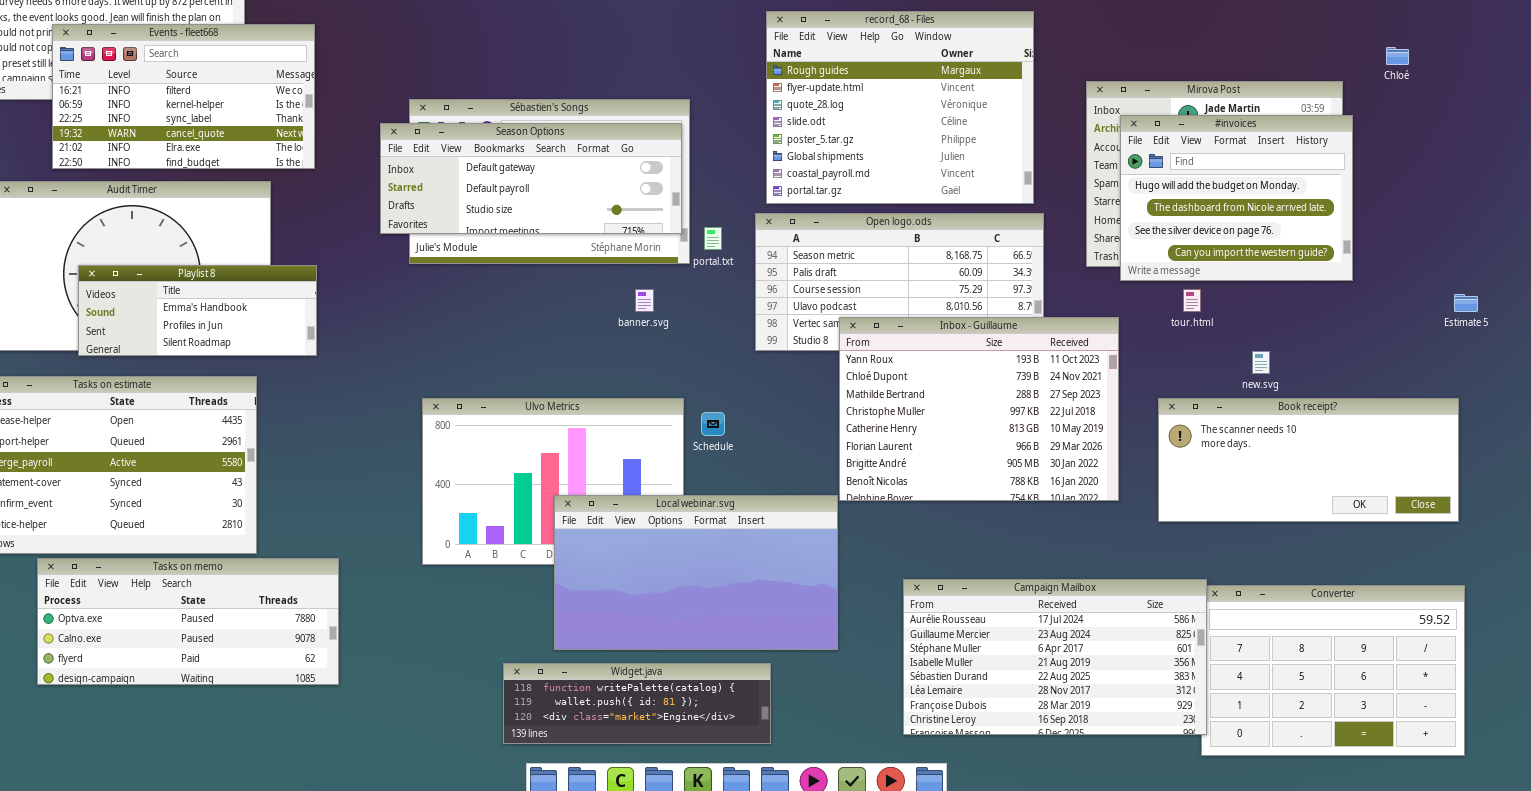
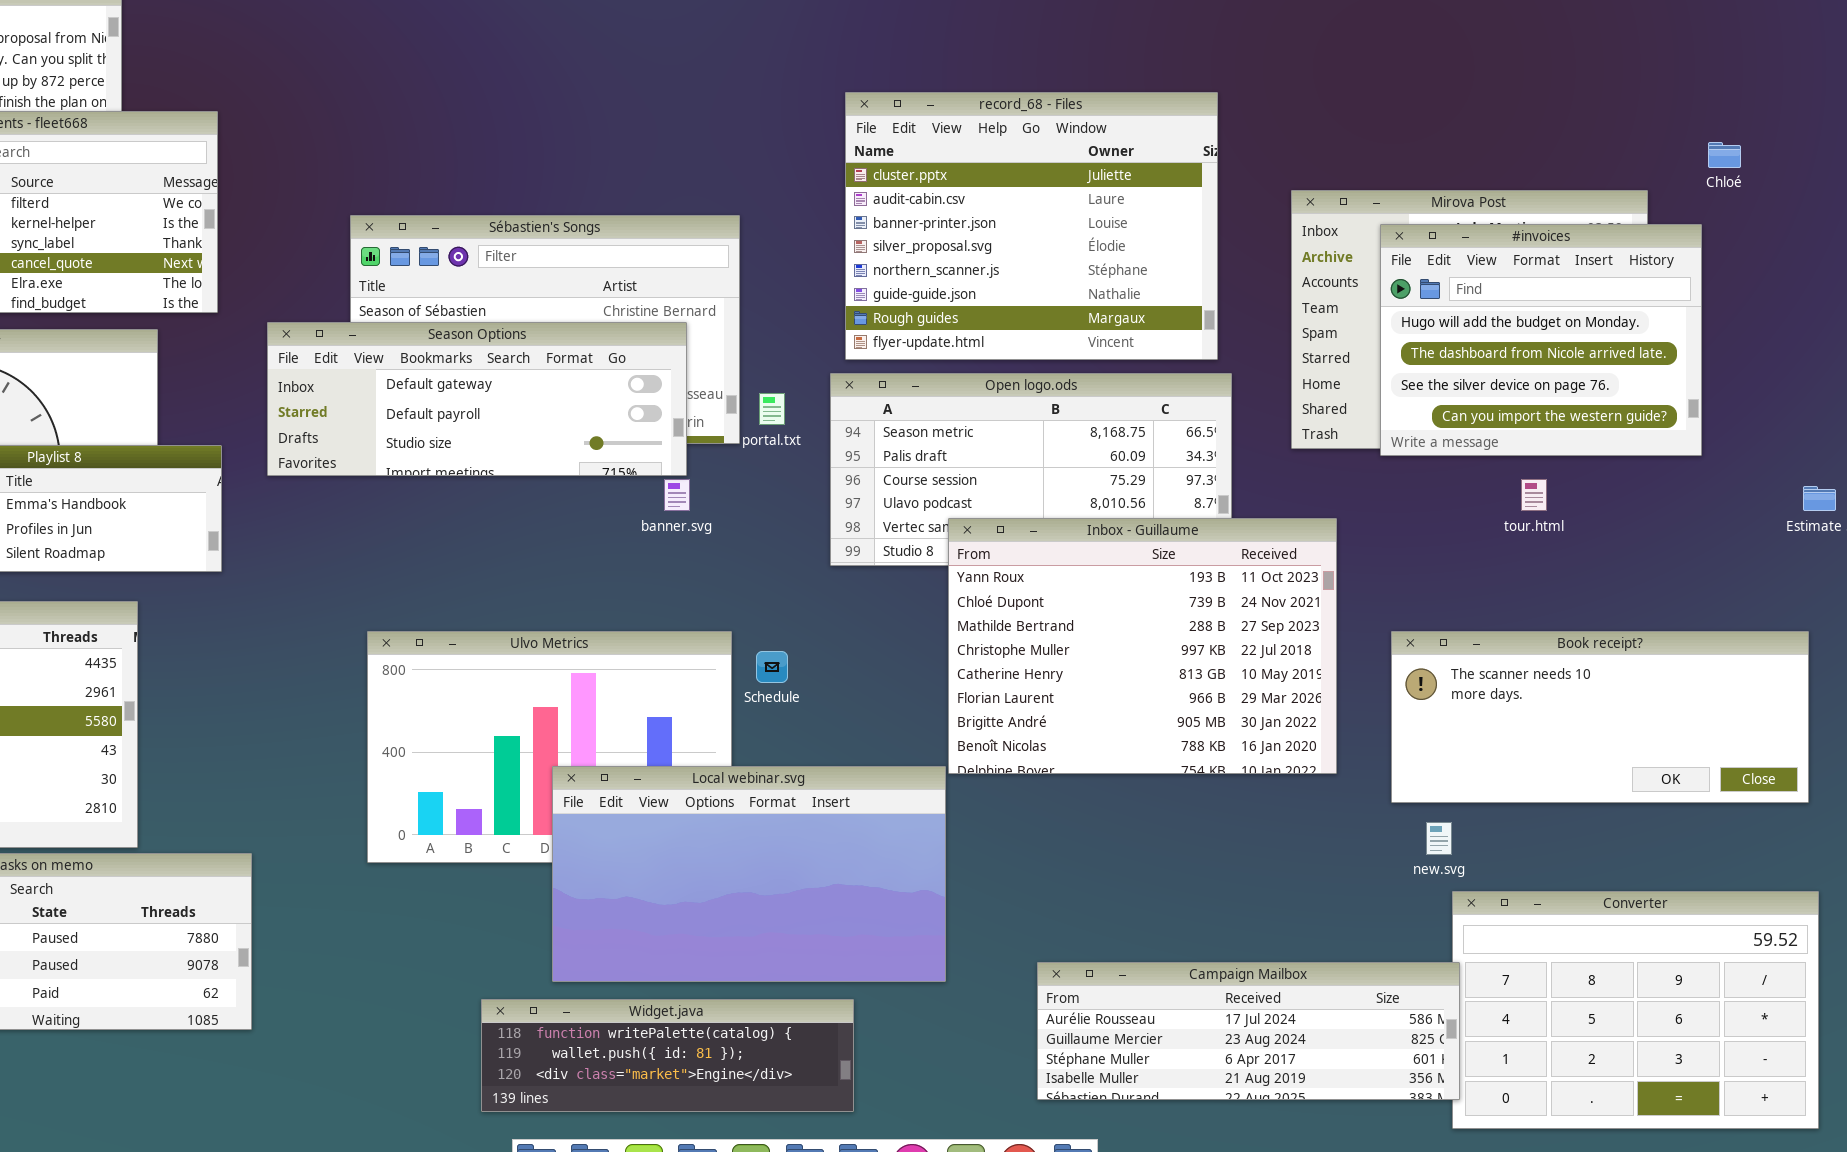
record_68 - Files: [766,11,1034,204] -> [845,92,1218,360], scrolled up 6 rows
#invoices: [1120,115,1353,281] -> [1380,224,1702,456], moved
Season Options: [380,123,682,234] -> [267,322,687,476], moved
tour.html: [1183,289,1201,312] -> [1521,479,1547,511], moved
new.svg: [1252,351,1270,374] -> [1426,822,1452,855], moved
Campaign Mailbox: [903,579,1207,735] -> [1037,962,1460,1100], resized

